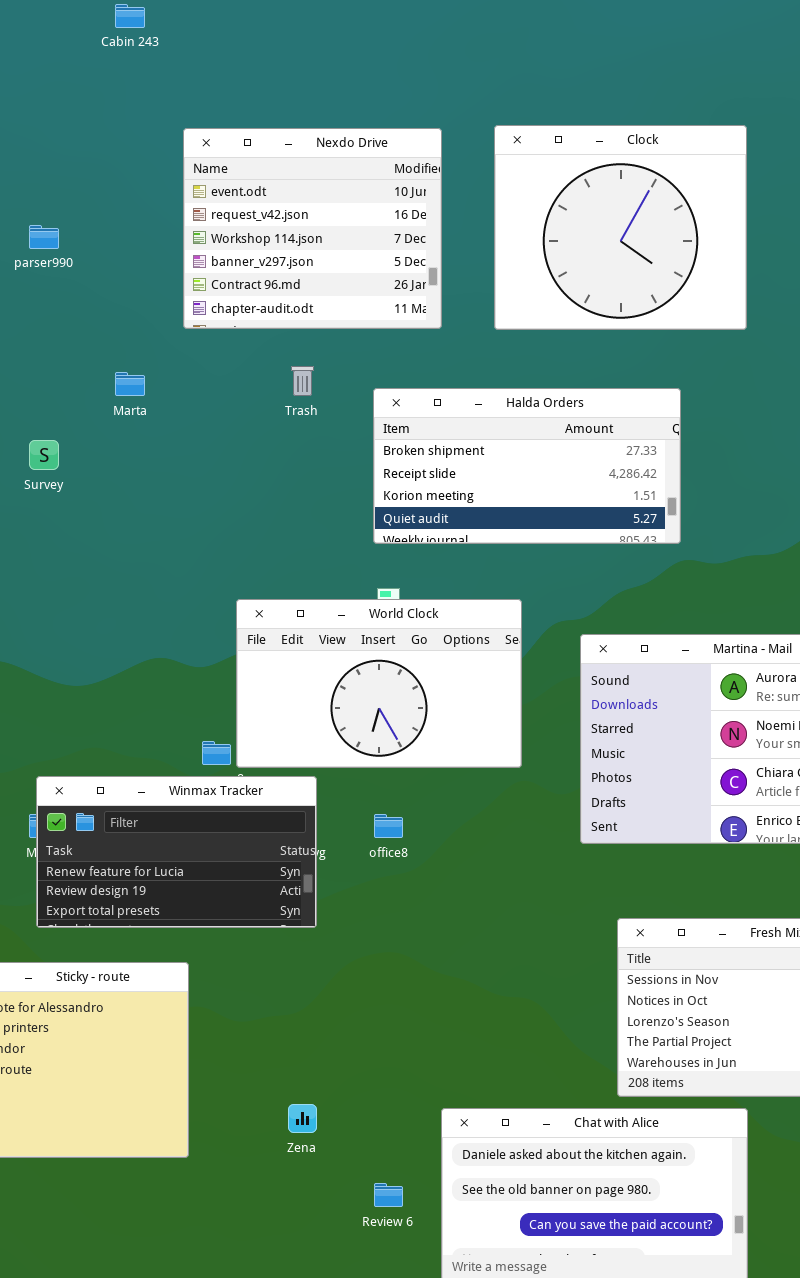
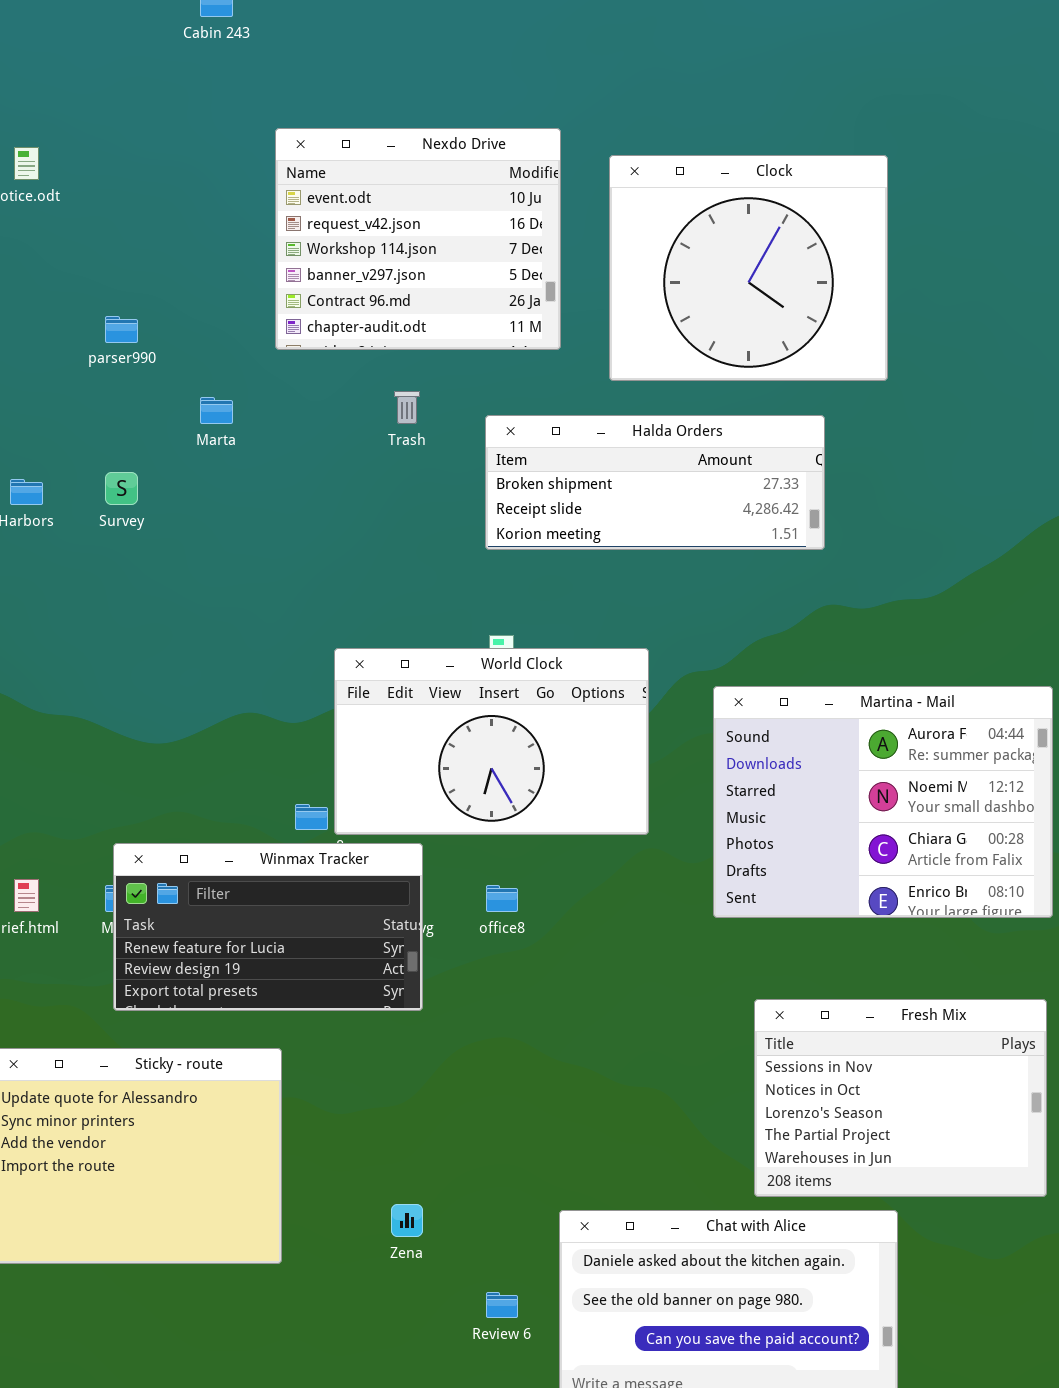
Clock: [494,125,747,330] -> [609,155,888,381], moved
parser990: [29,225,59,249] -> [105,316,138,343], moved
Halda Orders: [373,388,681,544] -> [485,415,825,550], resized

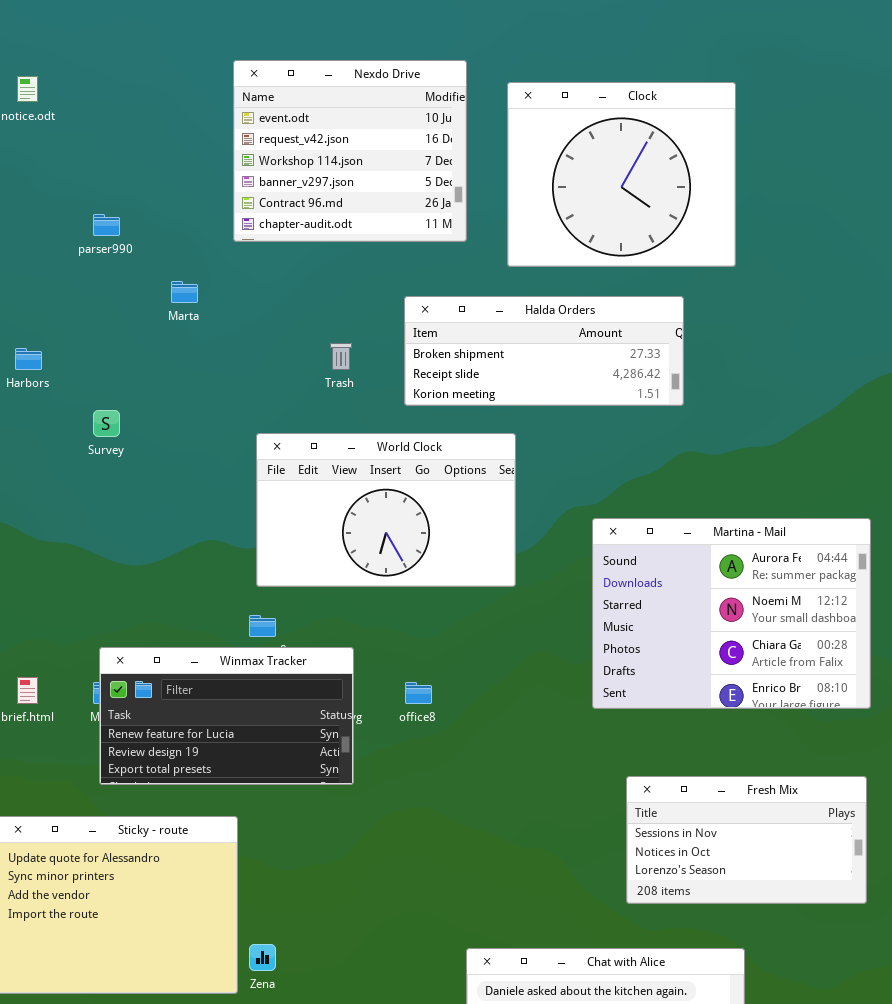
Trash: [394,391,420,424] -> [330,343,352,370], moved
Survey: [105,472,138,505] -> [93,410,120,437], moved
World Clock: [334,648,649,835] -> [256,433,516,587], moved
Fresh Mix: [754,999,1047,1197] -> [626,776,867,904], resized
Zena: [391,1204,423,1237] -> [249,944,276,971], moved

